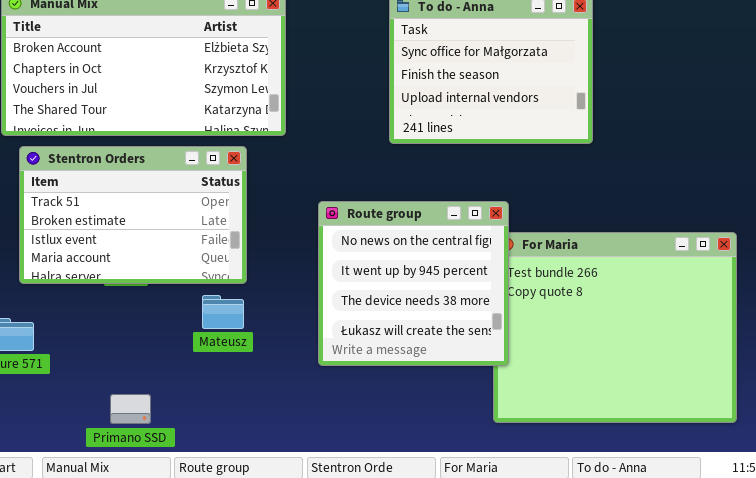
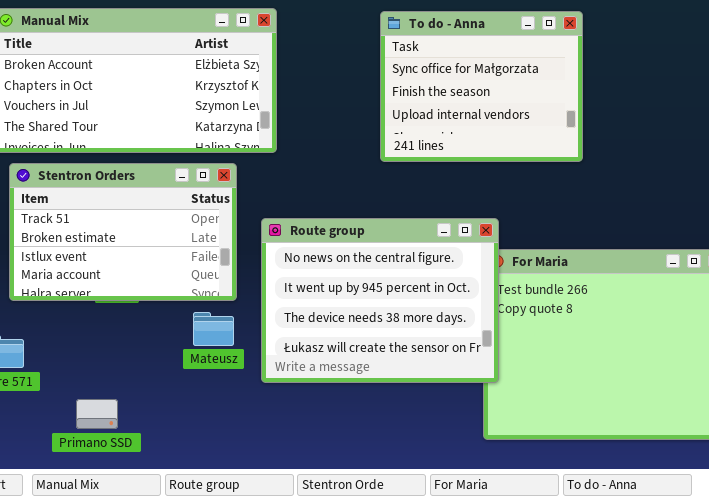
Route group: [318,201,509,366] -> [261,218,499,383], resized
Primano SSD: [110,394,151,424] -> [76,399,118,429], moved

